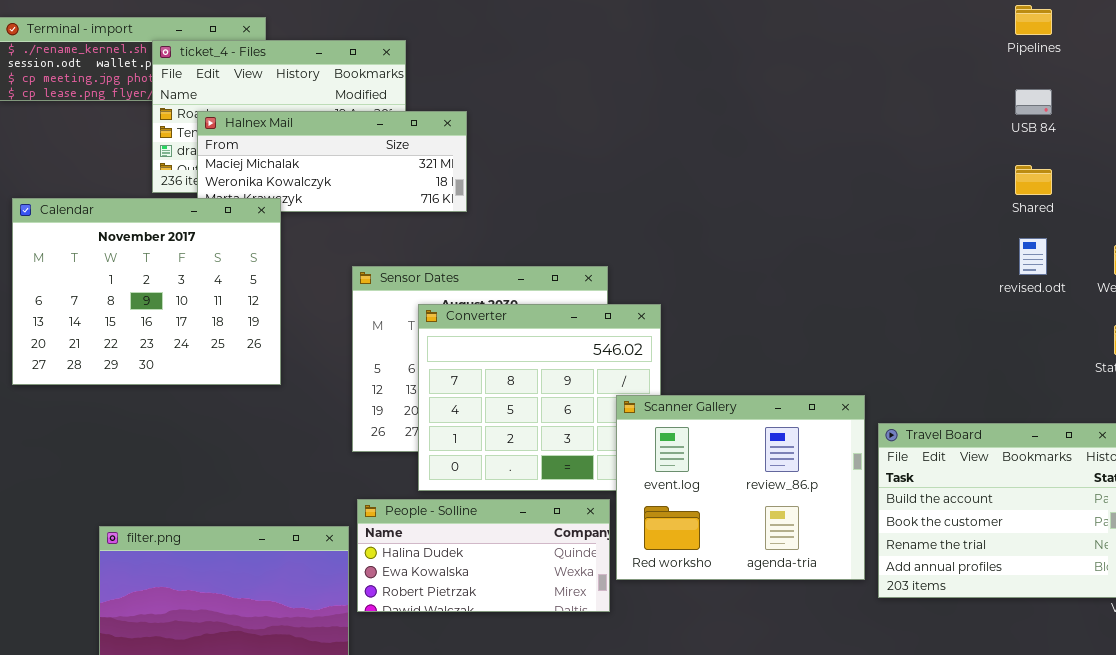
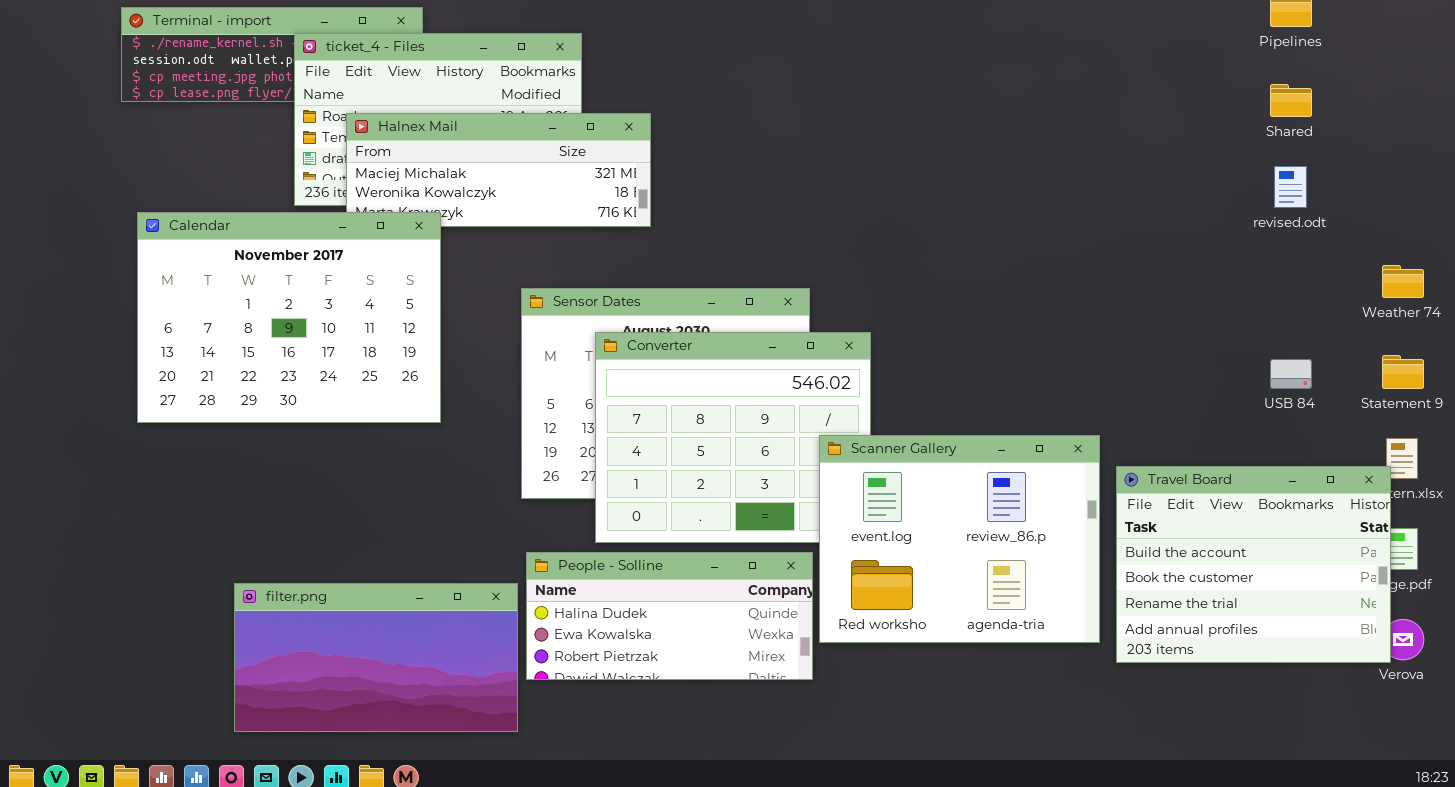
USB 84: [1015,89,1052,115] -> [1270,359,1312,389], moved
Shared: [1015,165,1052,195] -> [1270,84,1312,117], moved
revised.odt: [1019,238,1047,275] -> [1274,166,1307,208], moved

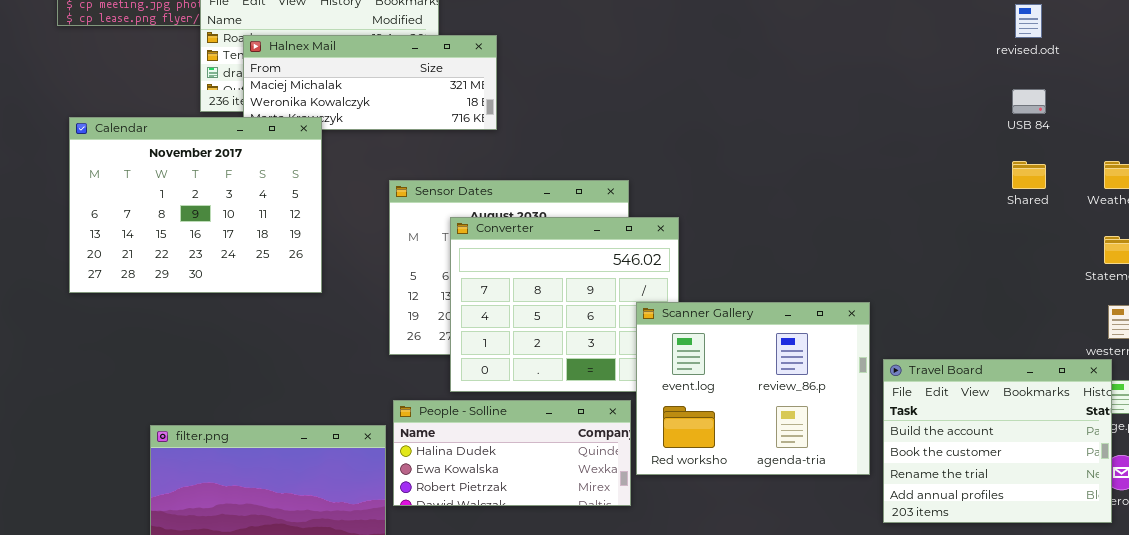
Shared: [1270,84,1312,117] -> [1012,161,1046,189], moved
revised.odt: [1274,166,1307,208] -> [1015,4,1042,38], moved
USB 84: [1270,359,1312,389] -> [1012,89,1046,114], moved
Travel Board: [1116,466,1391,663] -> [883,359,1112,523], moved

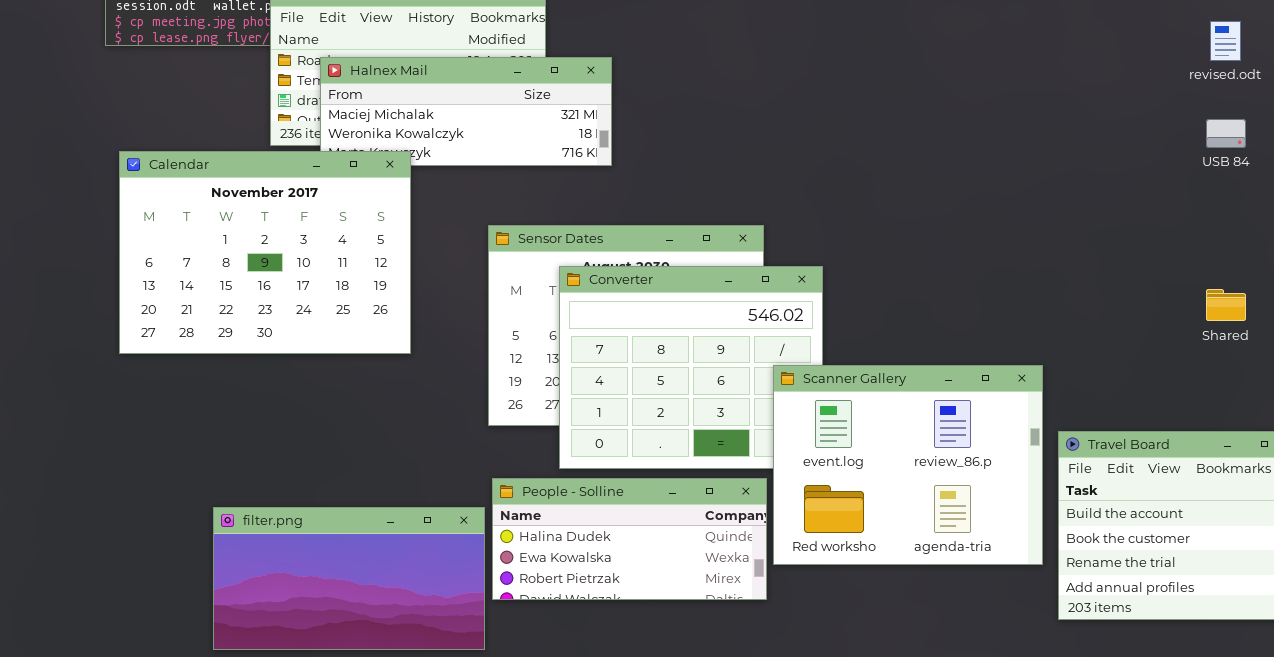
Shared: [1012,161,1046,189] -> [1206,289,1246,321], moved

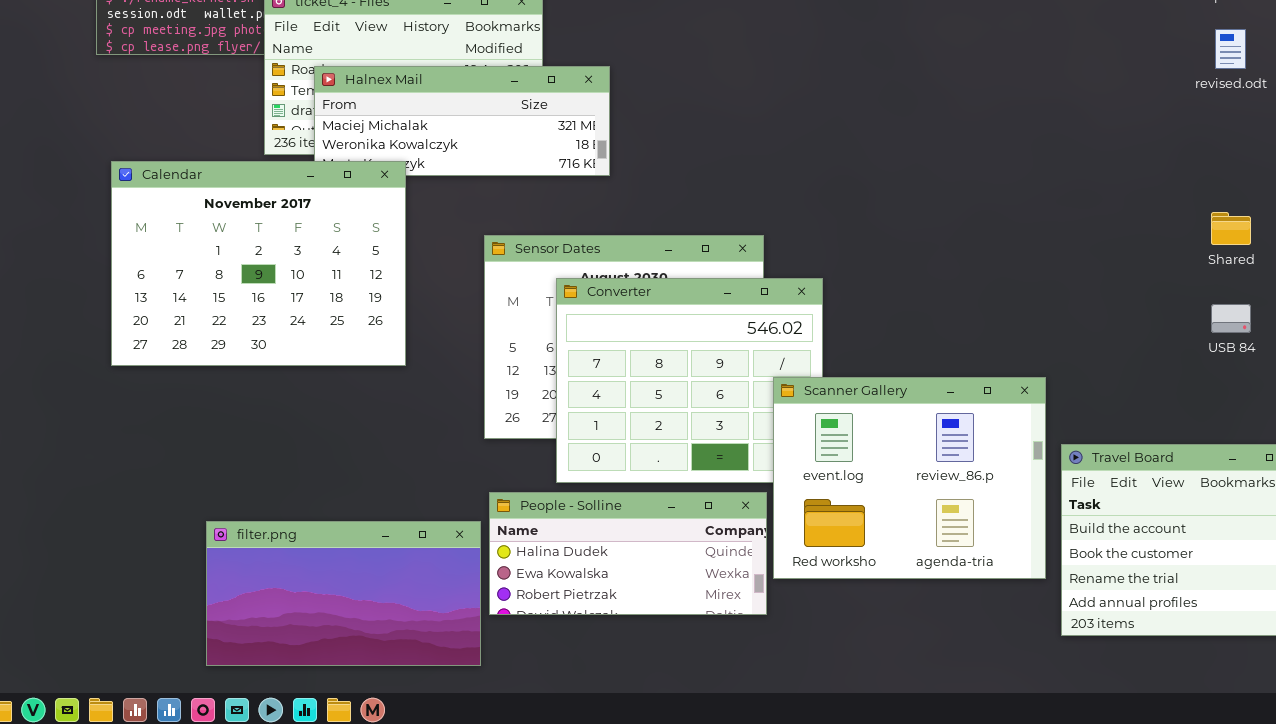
USB 84: [1206,119,1246,148] -> [1211,304,1251,333], moved
Shared: [1206,289,1246,321] -> [1211,212,1251,245], moved

